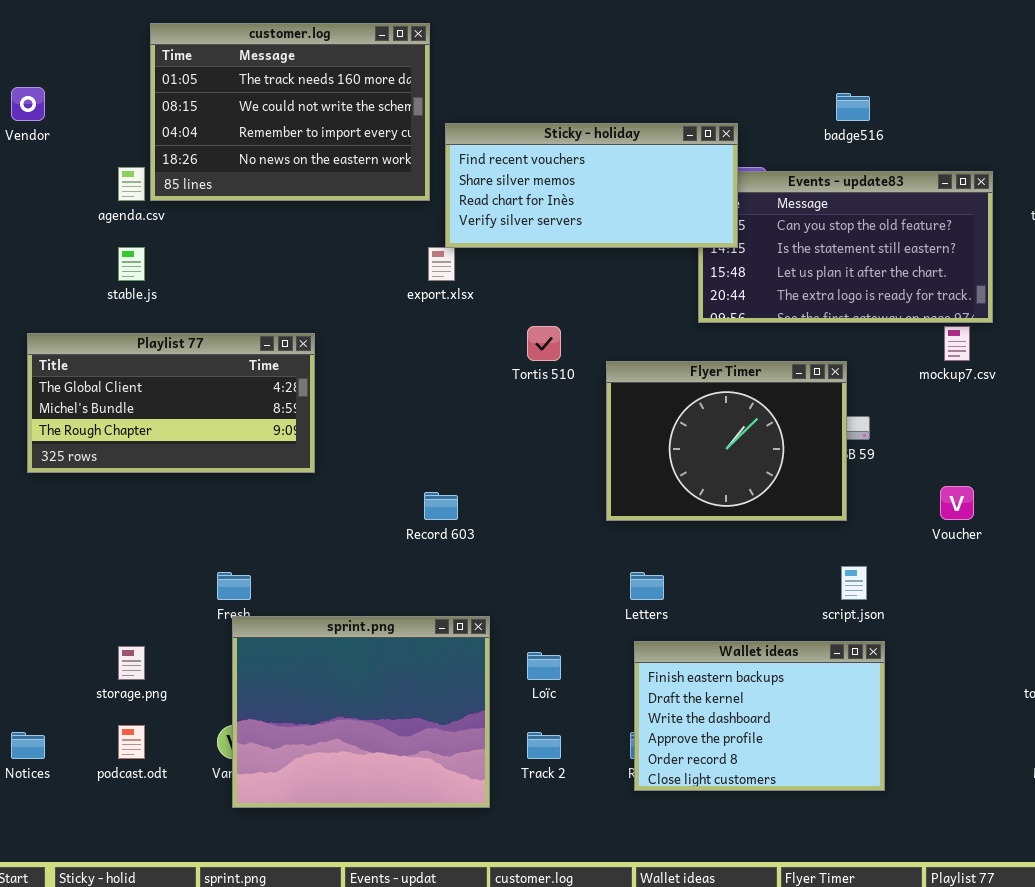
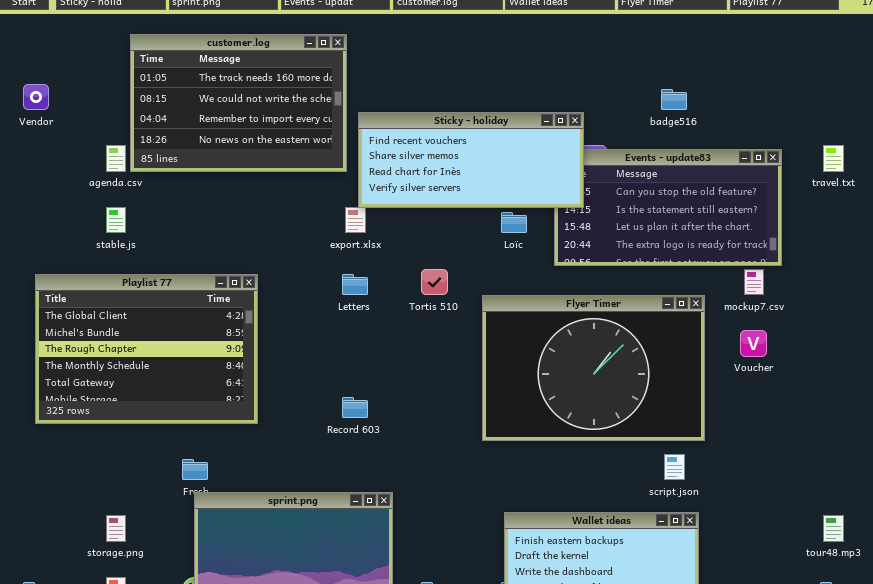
Playlist 77: [27,333,315,473] -> [35,274,258,424], resized
Flyer Timer: [606,361,847,521] -> [482,295,705,441], resized
Voucher: [940,486,974,520] -> [740,330,767,357], moved
Letters: [630,572,664,600] -> [342,274,368,295], moved
Loïc: [527,652,561,680] -> [501,212,527,233], moved

